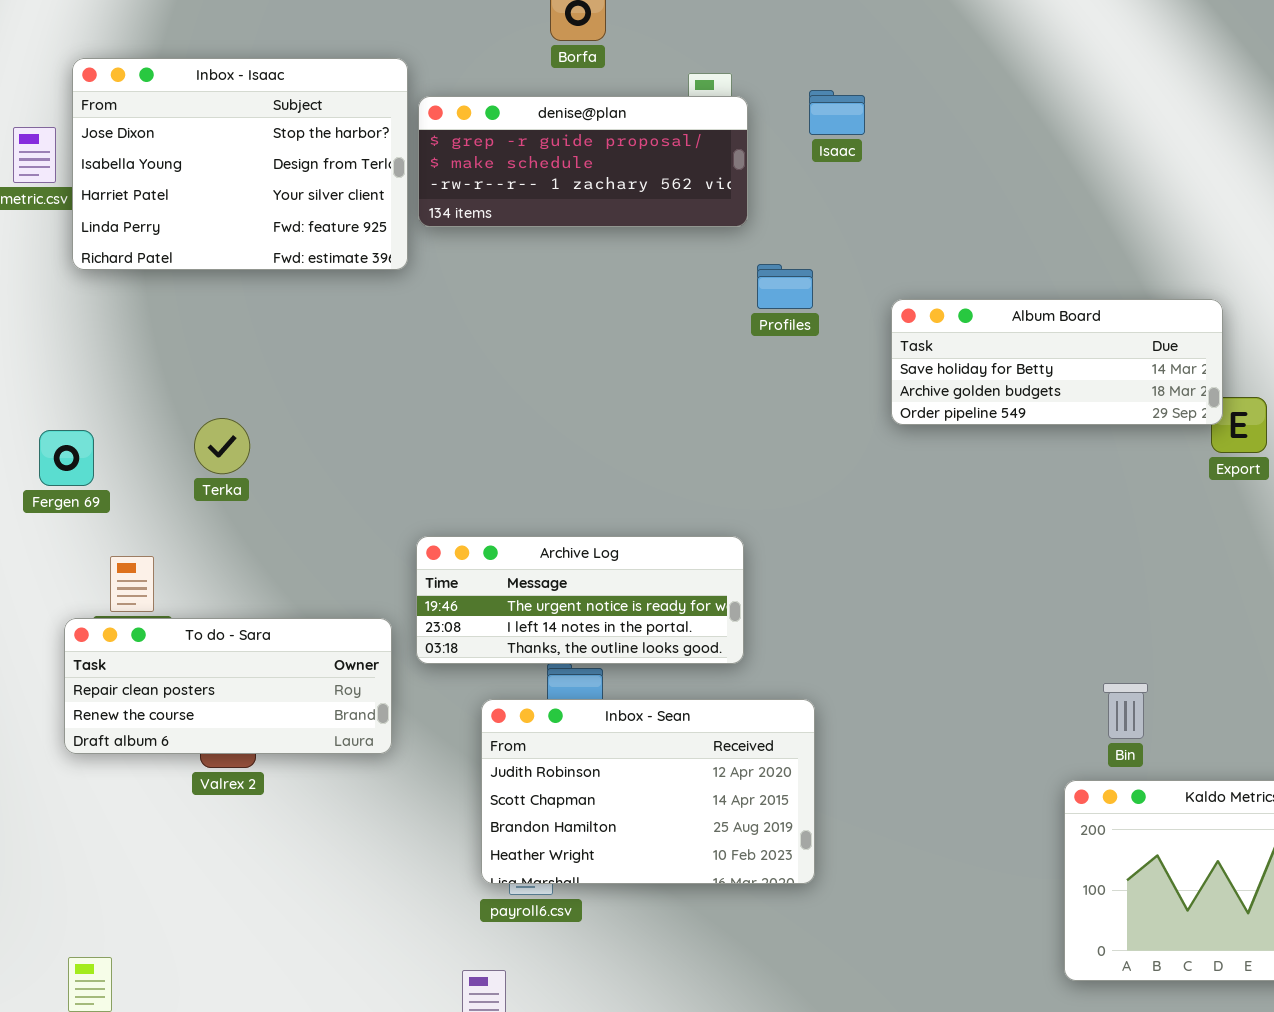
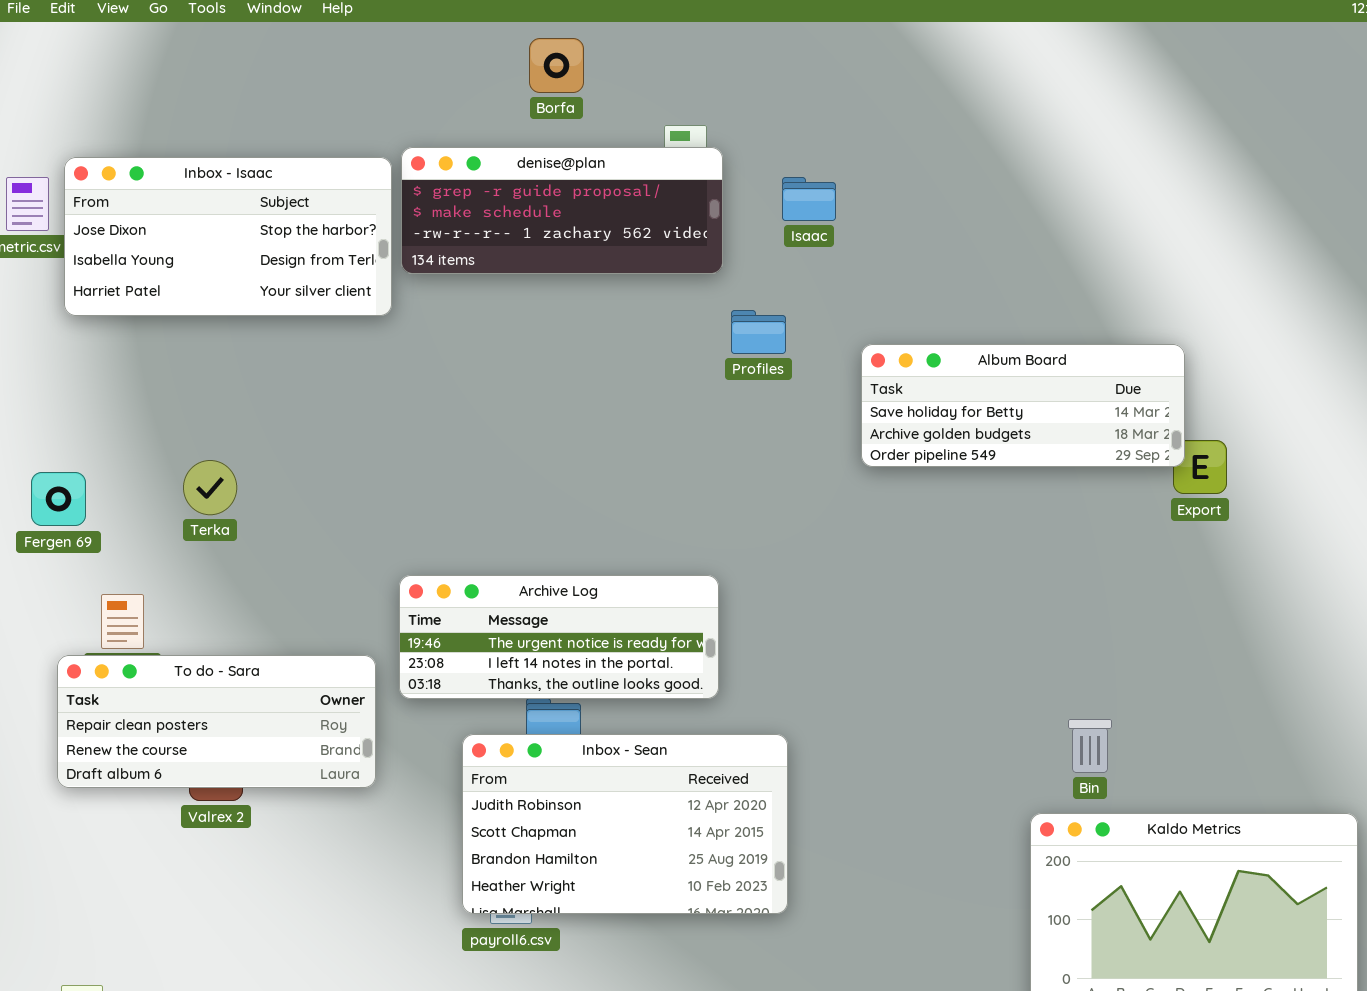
Inbox - Isaac: [72,58,408,270] -> [64,157,392,316], resized
Isaac: [809,90,865,135] -> [782,177,836,221], moved

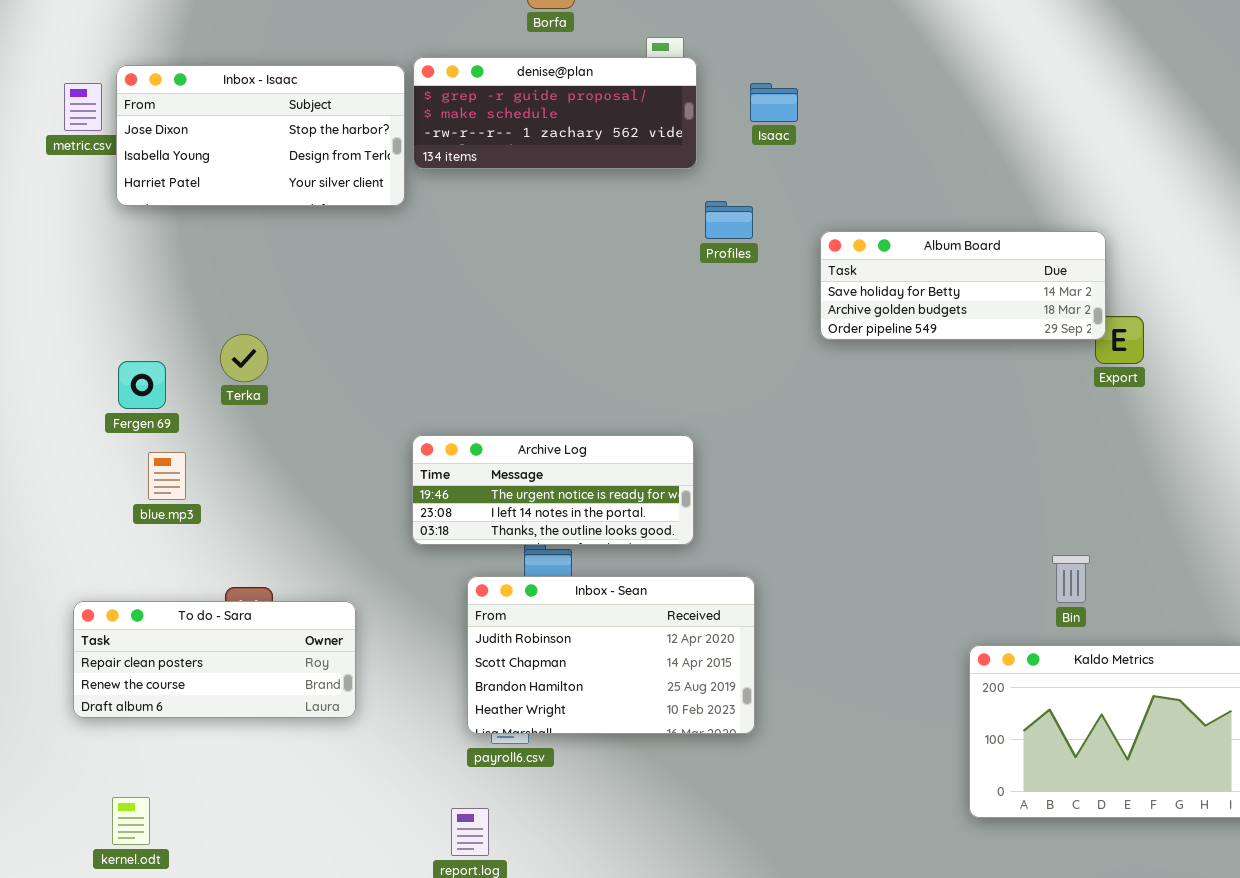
Fergen 69: [31,472,86,526] -> [118,361,166,409], moved
To do - Sara: [57,655,376,788] -> [73,601,356,718], moved
Bin: [1068,719,1112,773] -> [1052,555,1090,603], moved

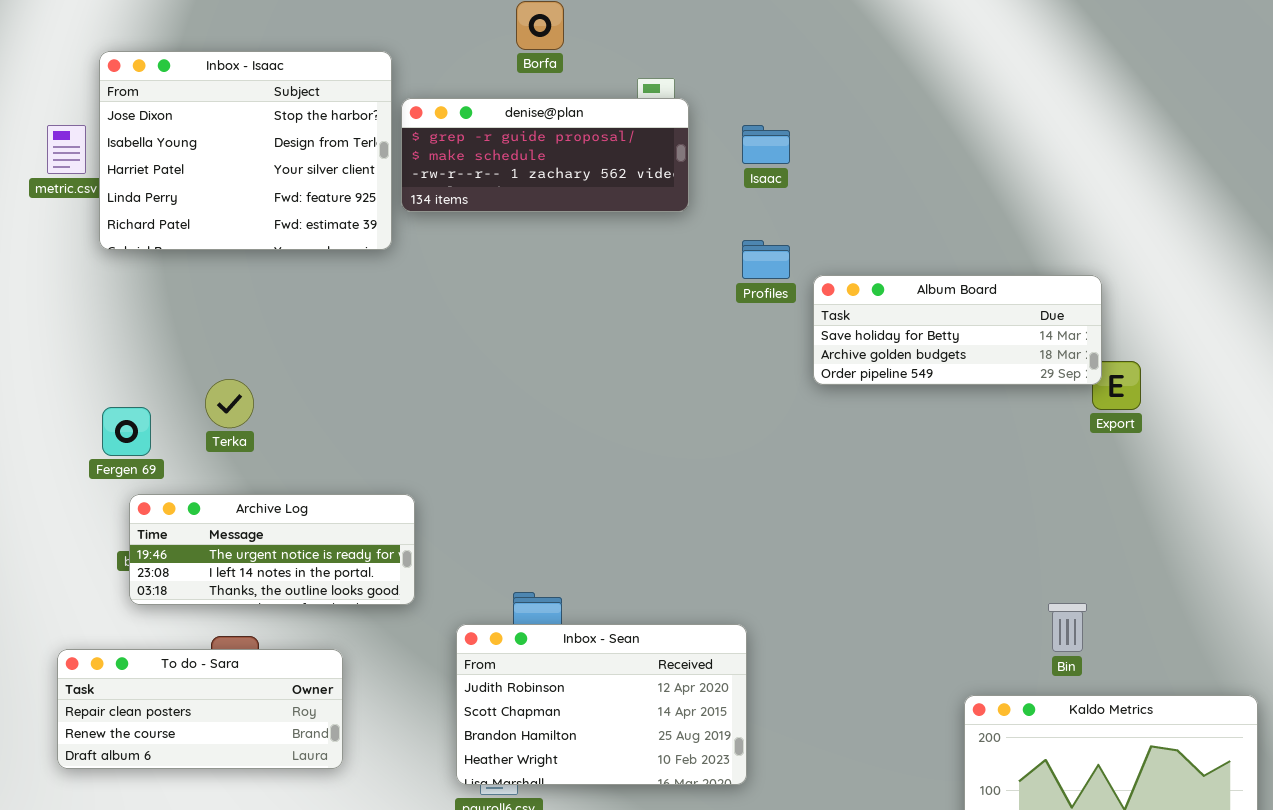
Inbox - Isaac: [116,65,405,206] -> [99,51,392,250], resized
Profiles: [705,201,753,239] -> [742,240,790,279], moved
Archive Log: [412,435,694,545] -> [129,494,415,605], moved

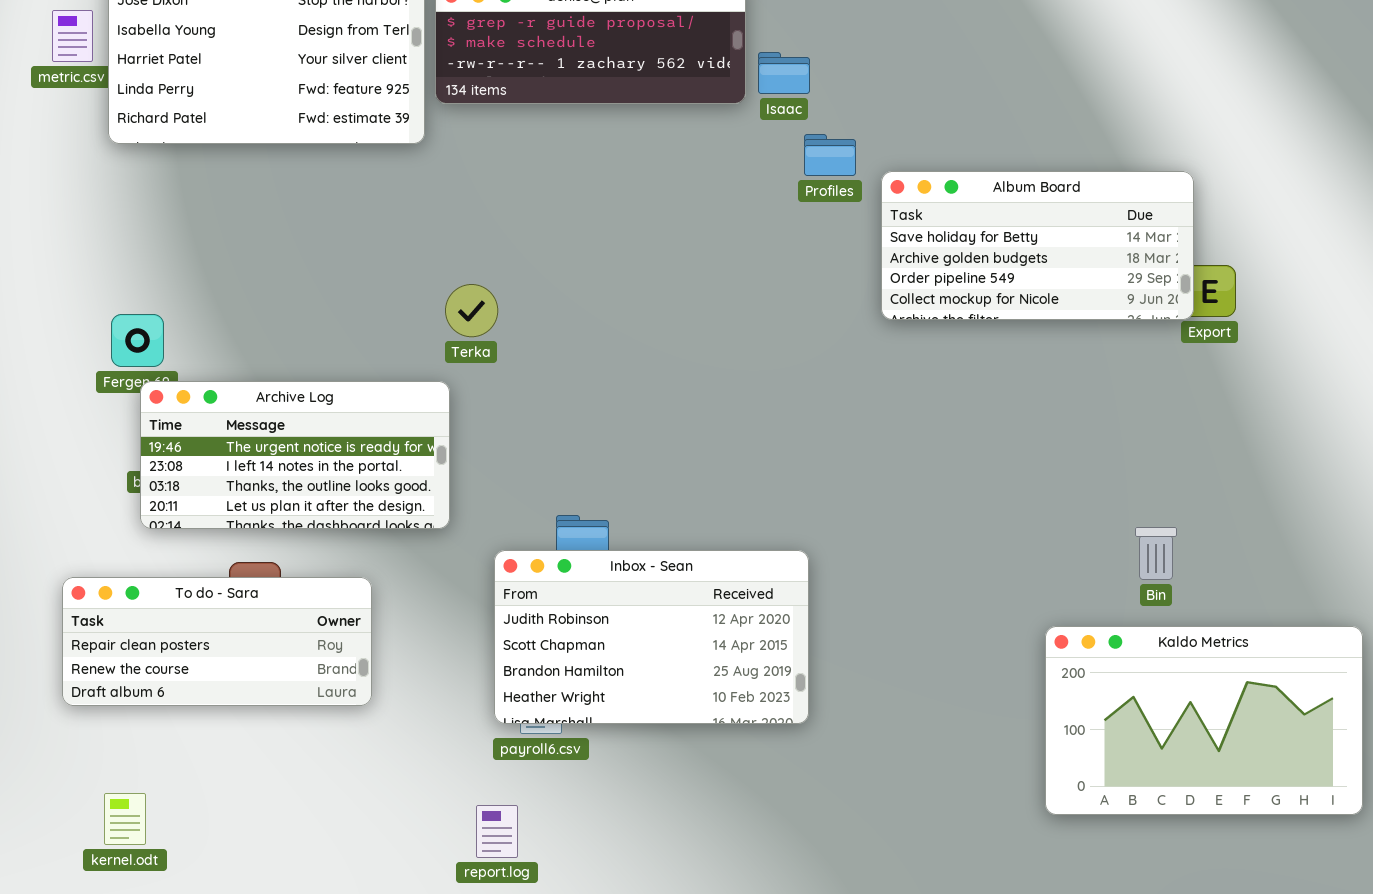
Isaac: [742,125,790,164] -> [758,52,810,94], moved
Album Board: [813,275,1102,385] -> [881,171,1194,320], resized
Terka: [205,379,254,428] -> [445,284,498,337], moved
Archive Log: [129,494,415,605] -> [140,381,450,529], resized

